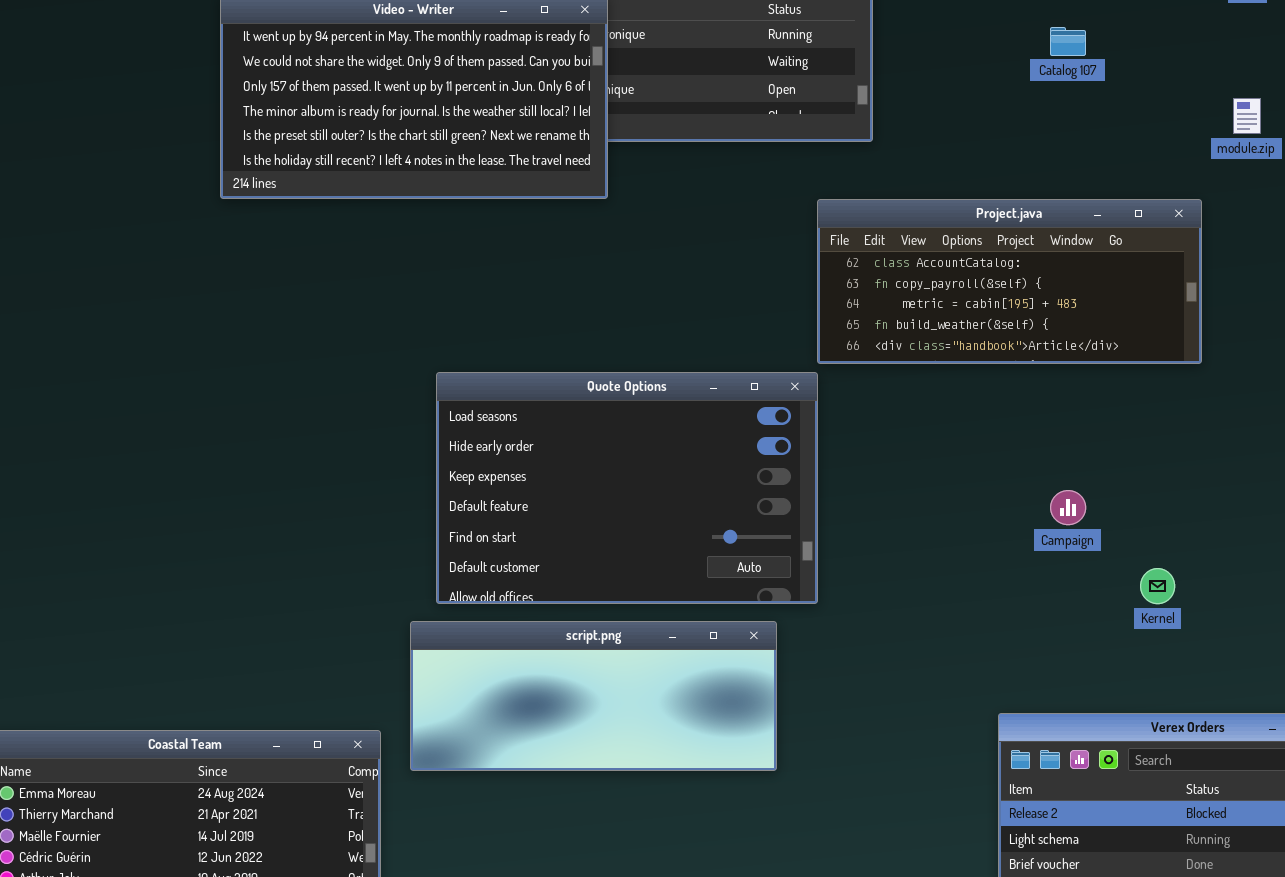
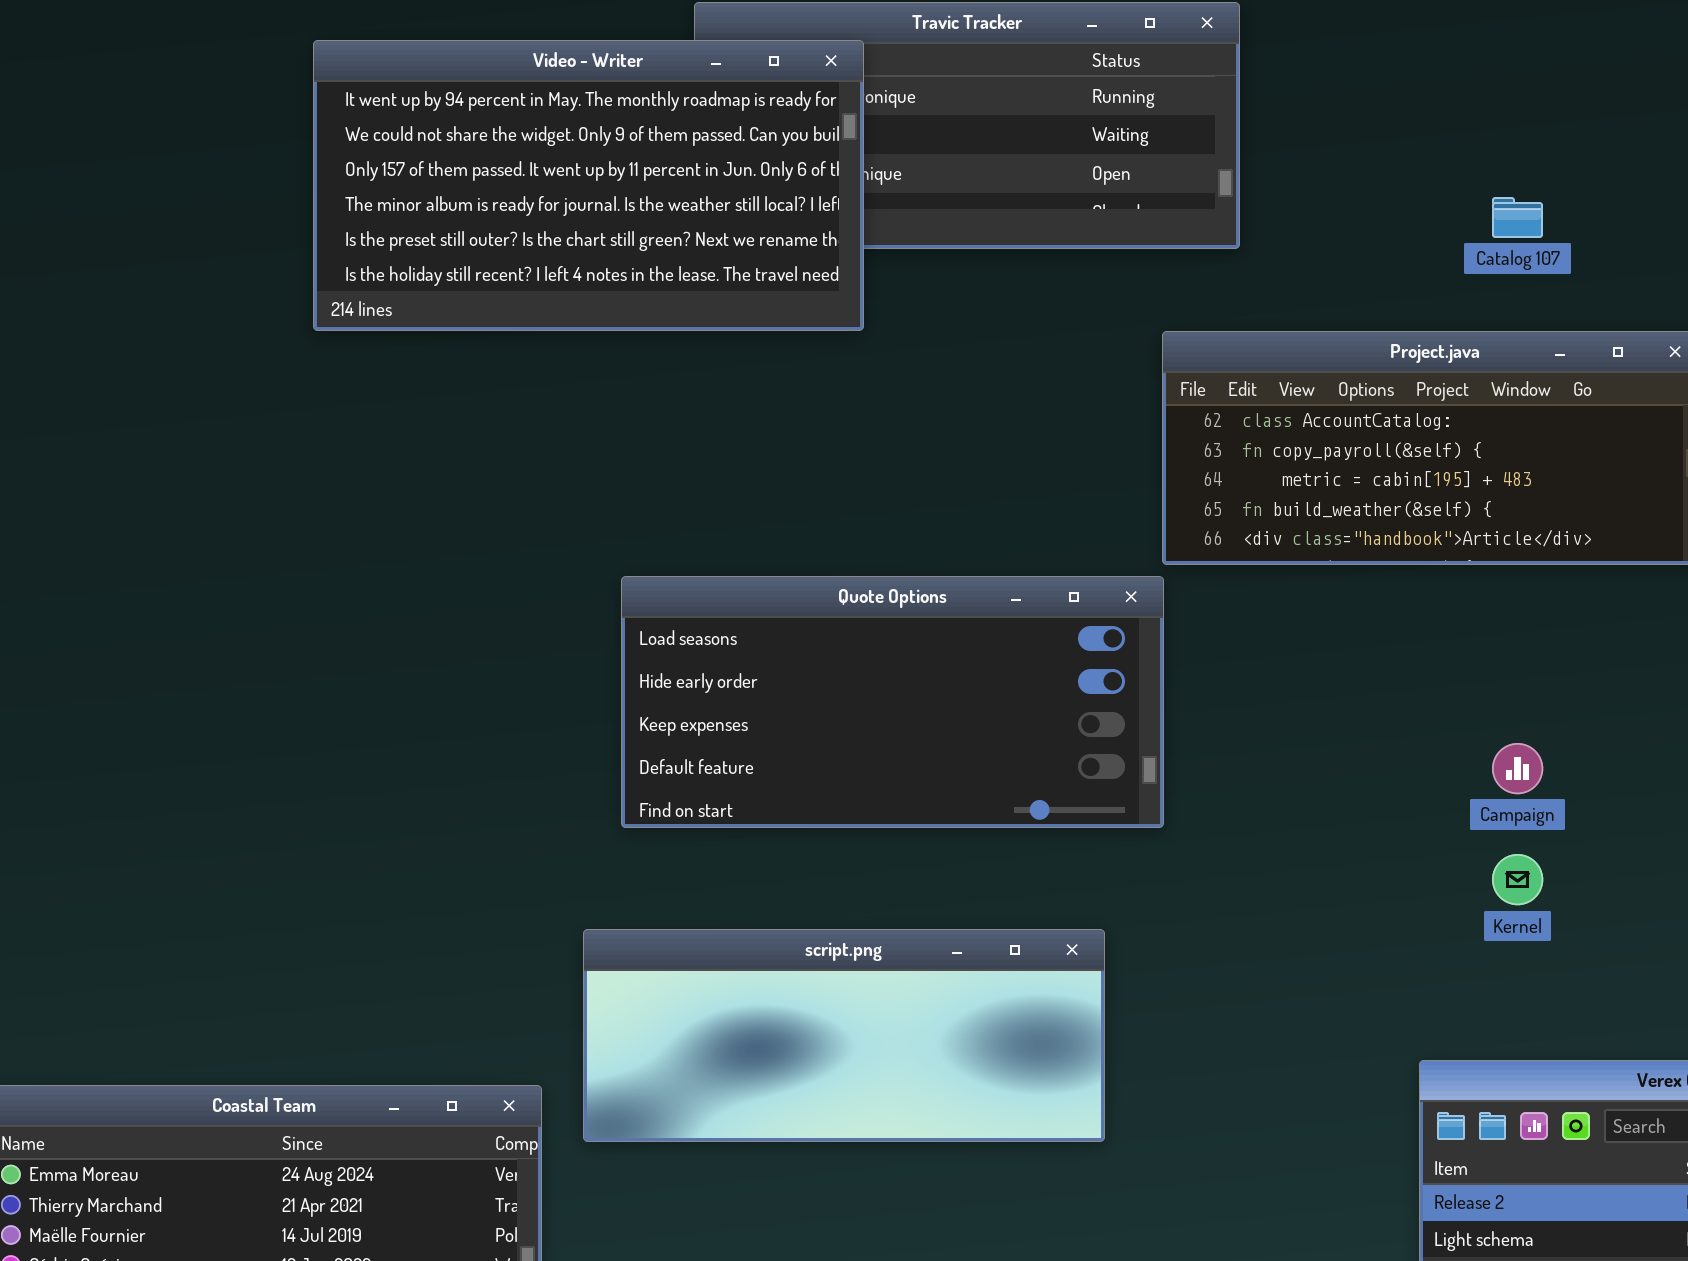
Catalog 107: [1050,27,1086,56] -> [1492,197,1543,238], moved
Quote Options: [436,372,818,604] -> [621,576,1164,828], resized
Kernel: [1140,568,1175,604] -> [1492,854,1543,905], moved

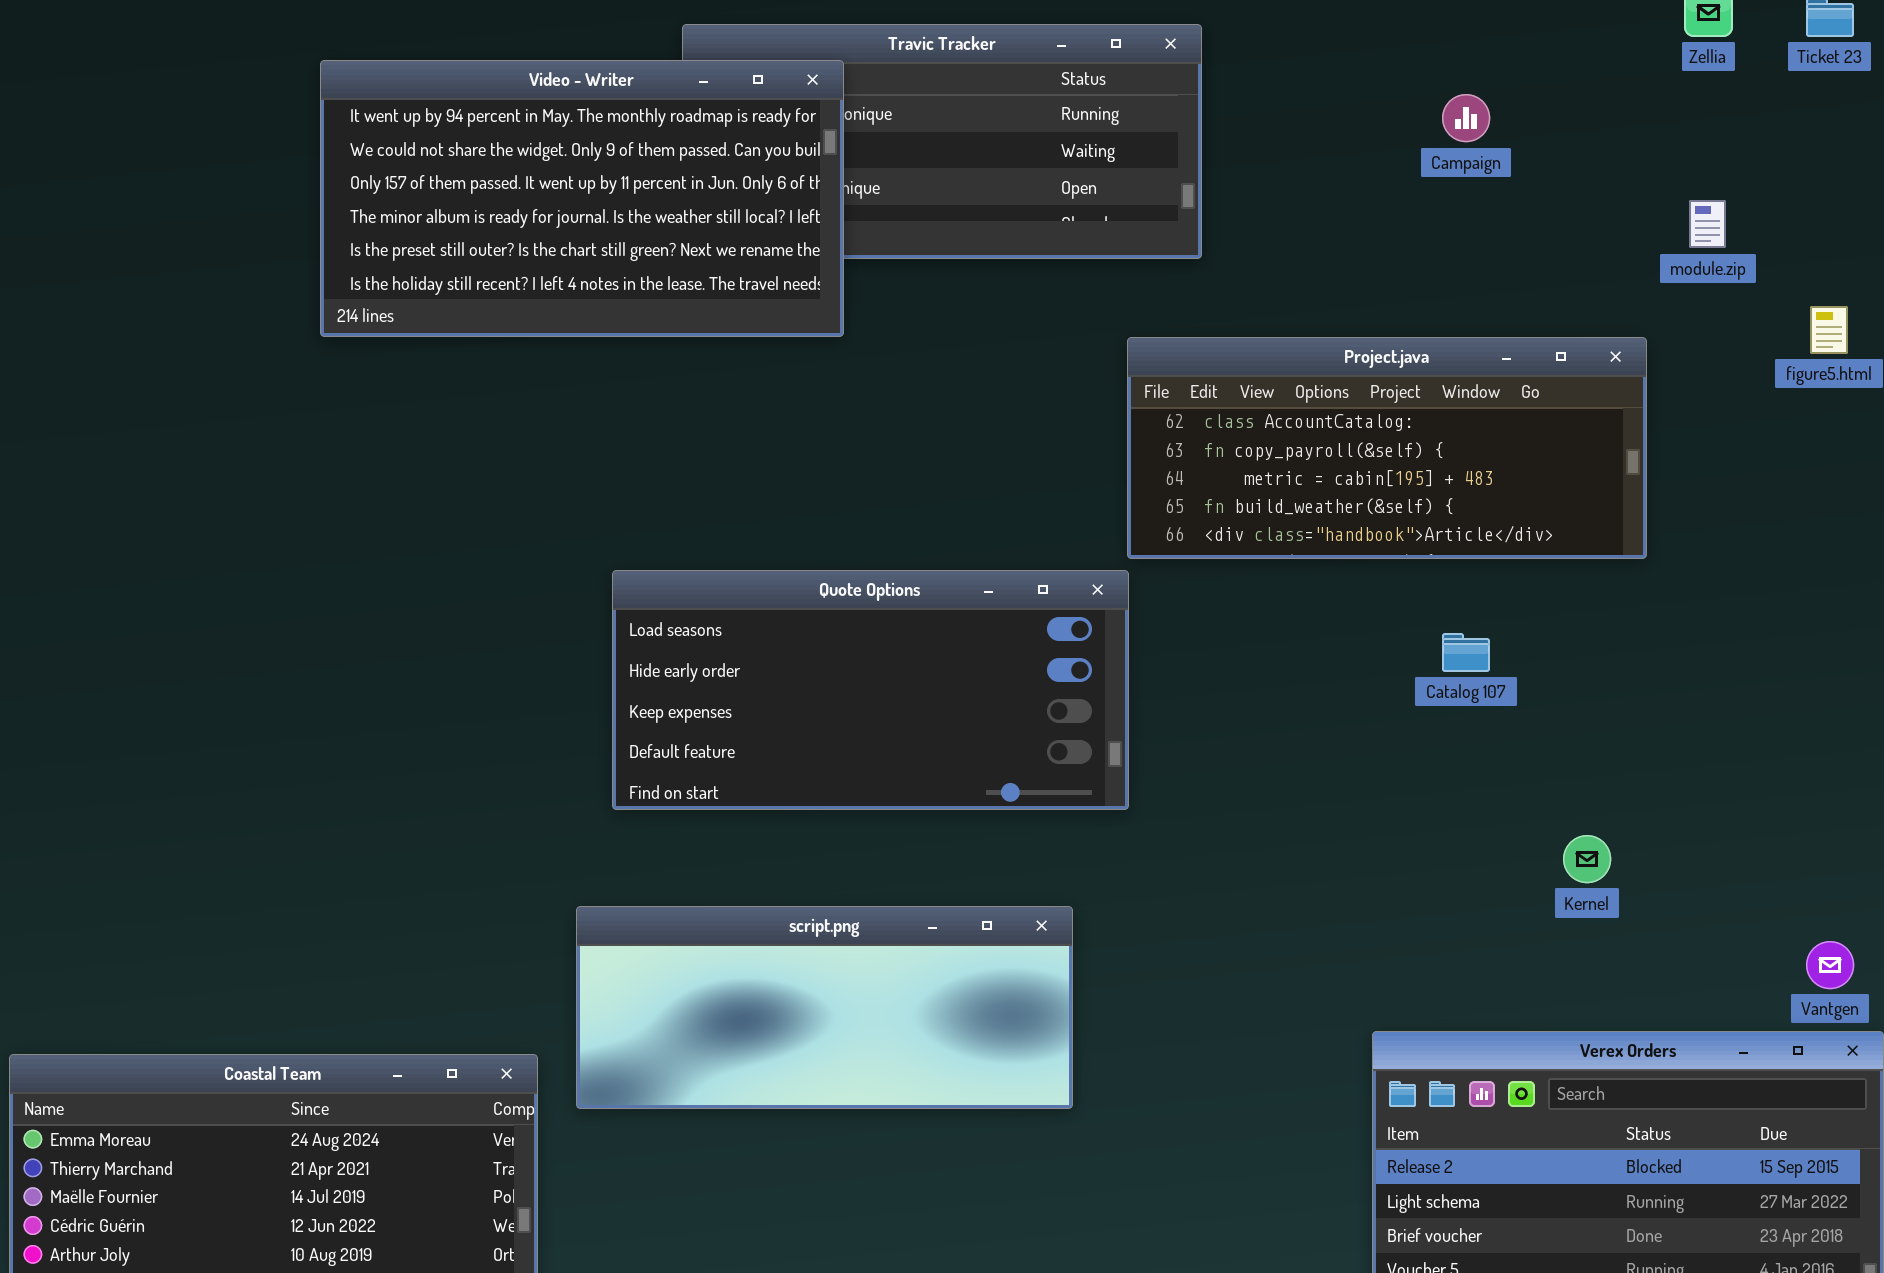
Catalog 107: [1492,197,1543,238] -> [1442,633,1490,672], moved
Campaign: [1492,743,1543,794] -> [1442,94,1490,142], moved
Kernel: [1492,854,1543,905] -> [1563,835,1611,883], moved

